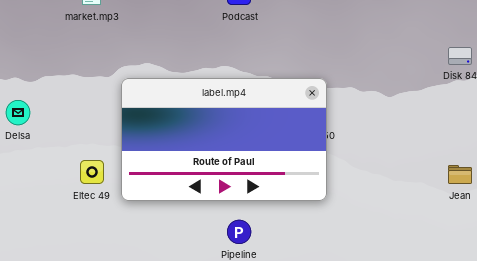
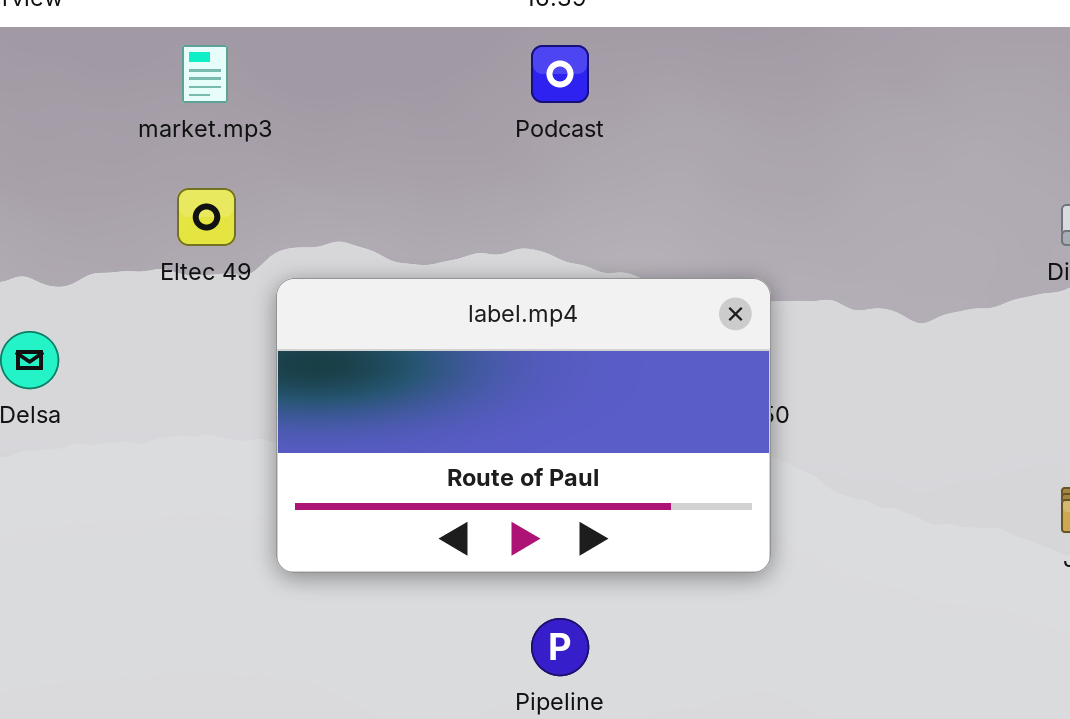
Eltec 49: [80,160,104,184] -> [177,188,236,246], moved

